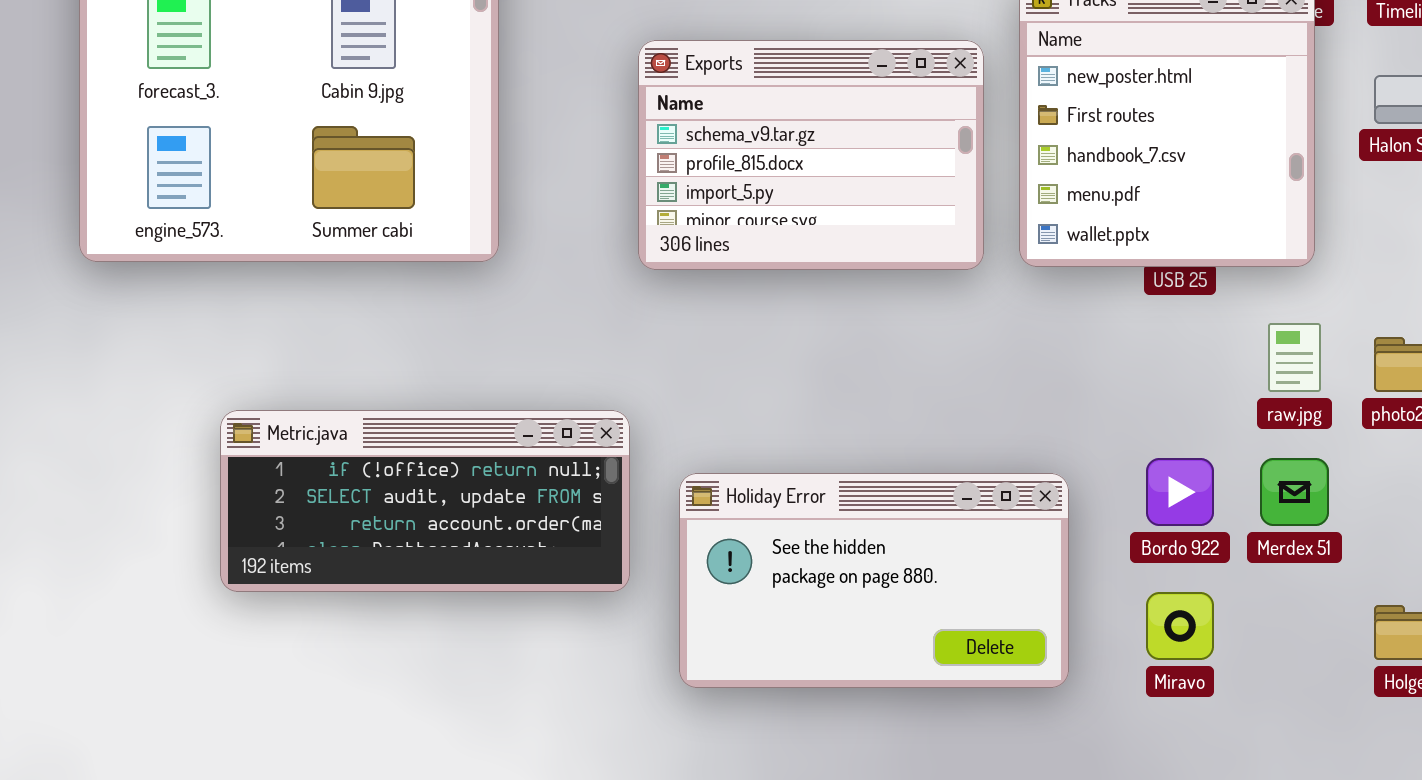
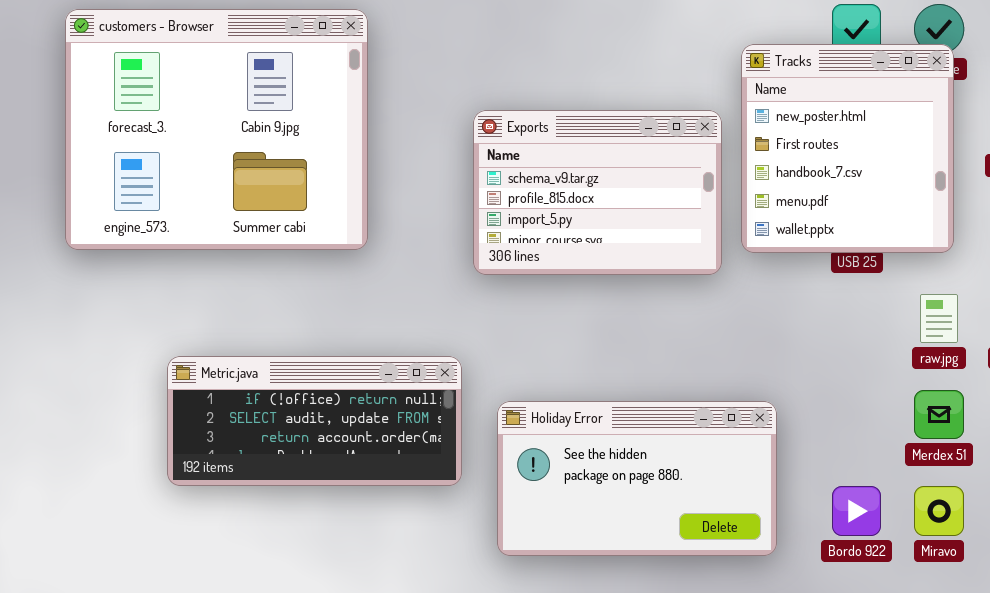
Exports: [638,40,984,270] -> [473,110,722,275], moved
Bordo 922: [1146,458,1214,526] -> [832,486,881,536], moved
Miravo: [1146,592,1214,660] -> [914,486,964,536], moved

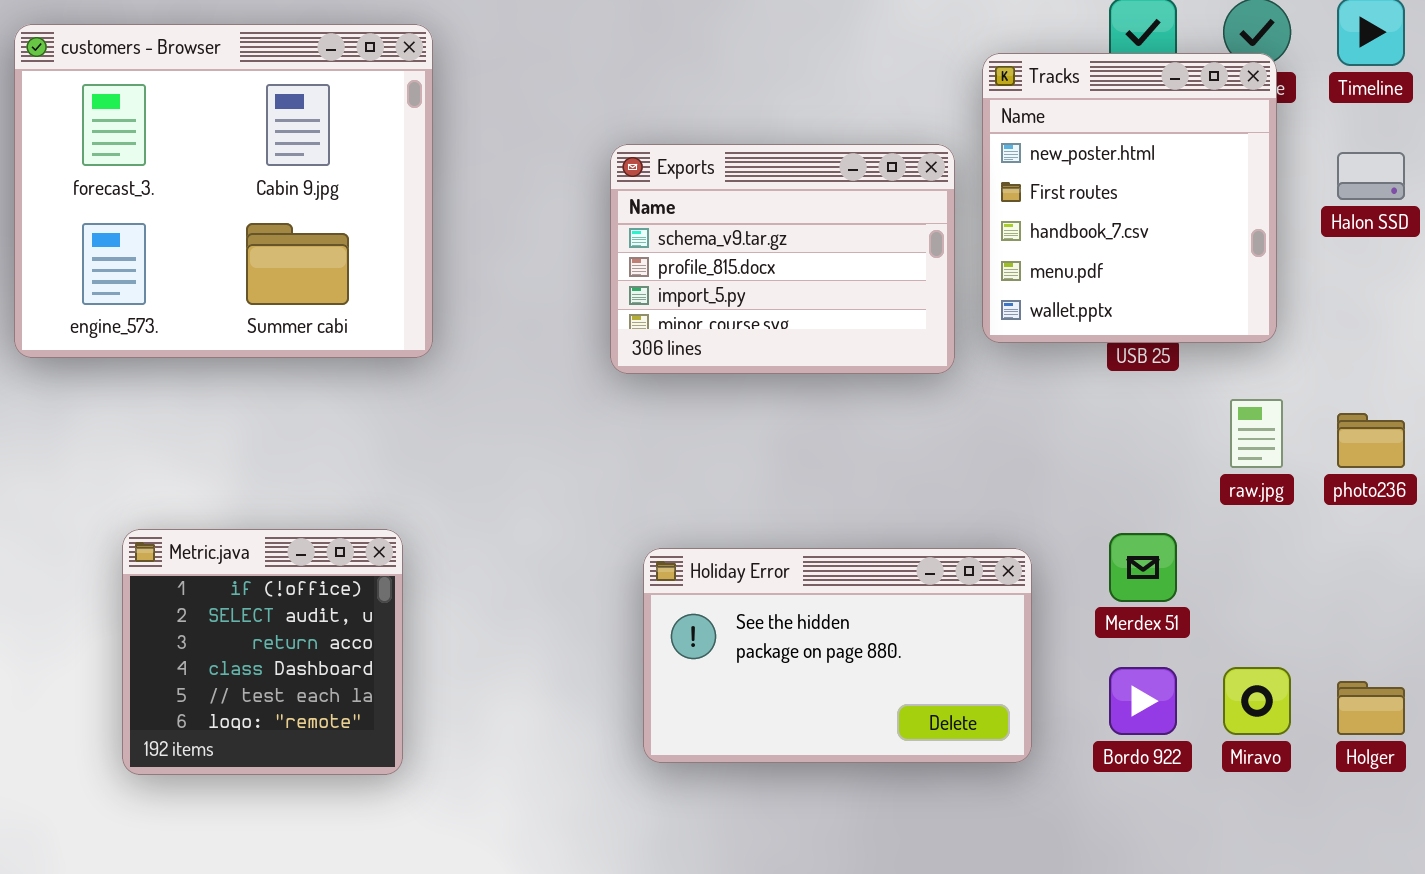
customers - Browser: [65,9,368,250] -> [14,24,433,358], moved
Metric.java: [167,356,462,486] -> [122,529,403,775], moved, resized
Merdex 51: [914,390,964,439] -> [1109,533,1177,602], moved

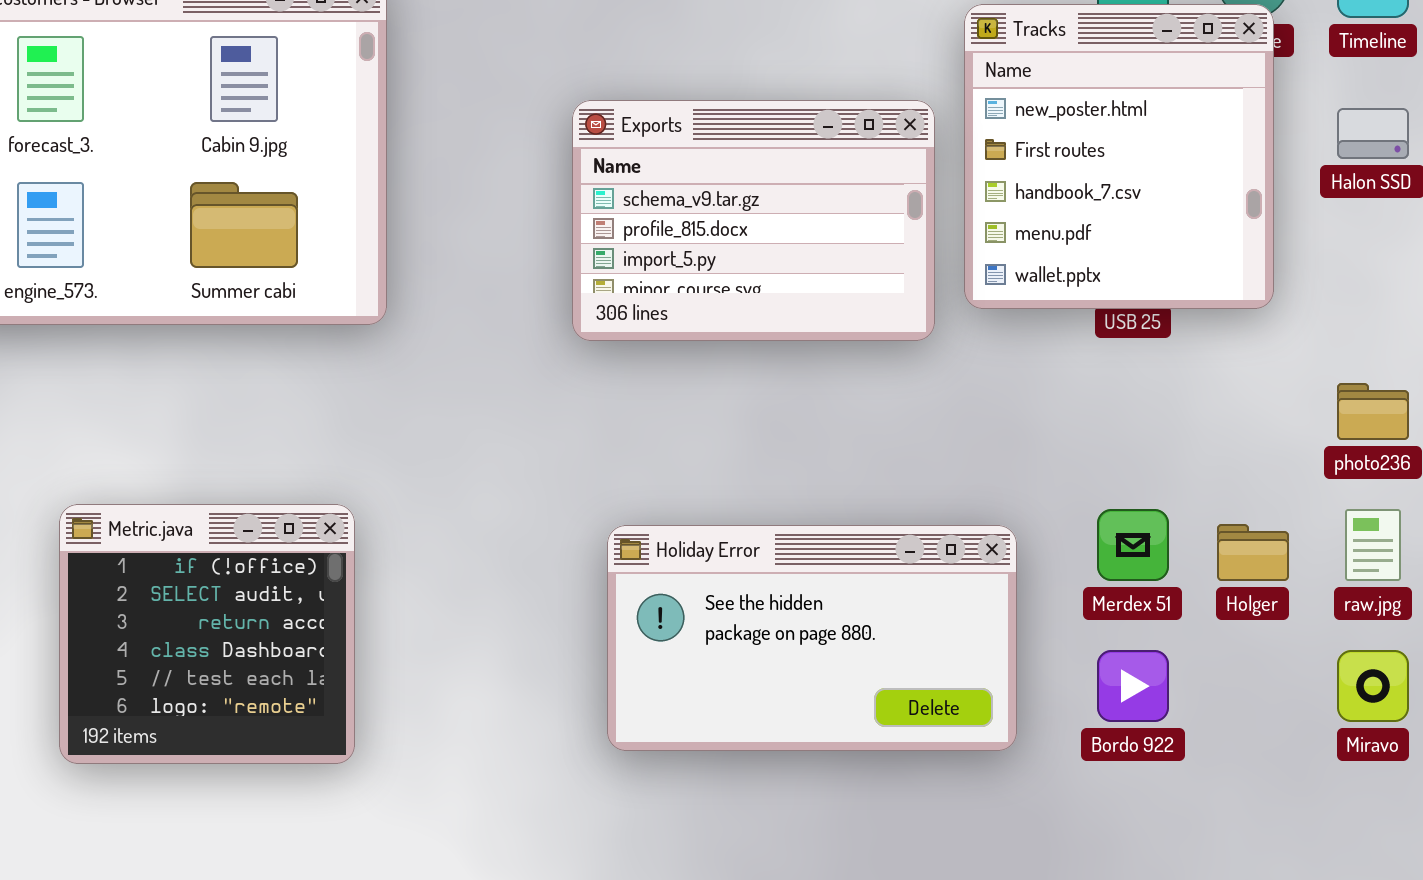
raw.jpg: [1230,399,1283,468] -> [1345,509,1401,581], moved
Miravo: [1223,667,1291,735] -> [1337,650,1409,722], moved
Holger: [1337,681,1405,735] -> [1217,524,1289,581], moved

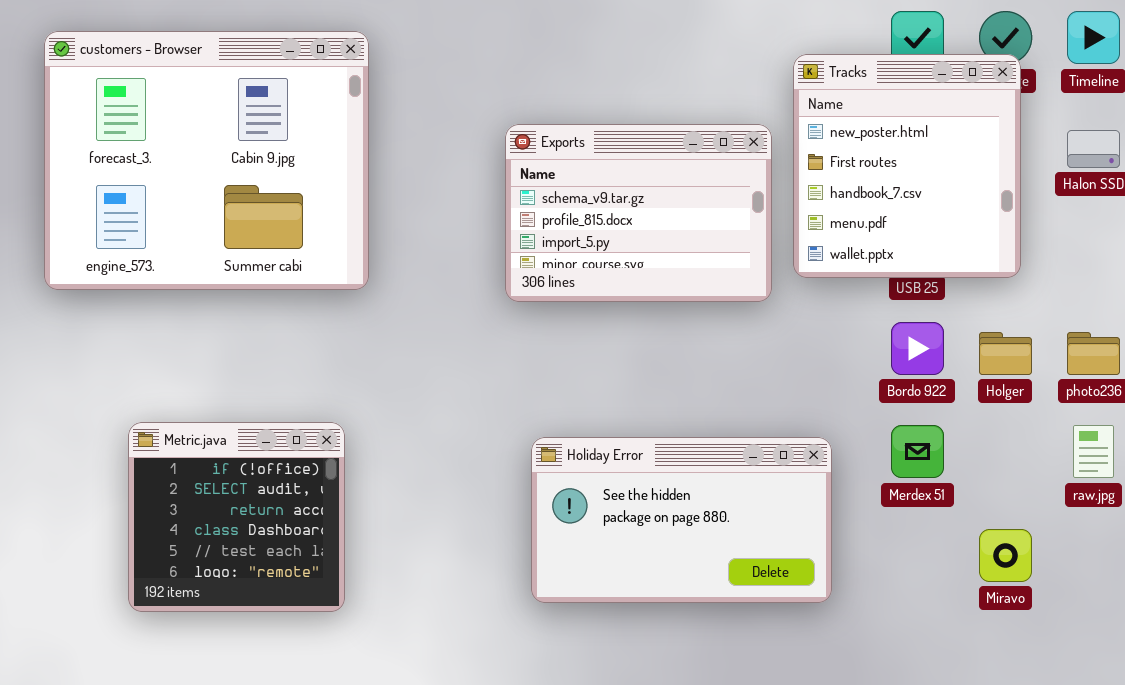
Holger: [1217,524,1289,581] -> [979,332,1032,375], moved
Bordo 922: [1097,650,1169,722] -> [891,322,944,375], moved
Miravo: [1337,650,1409,722] -> [979,529,1032,582], moved

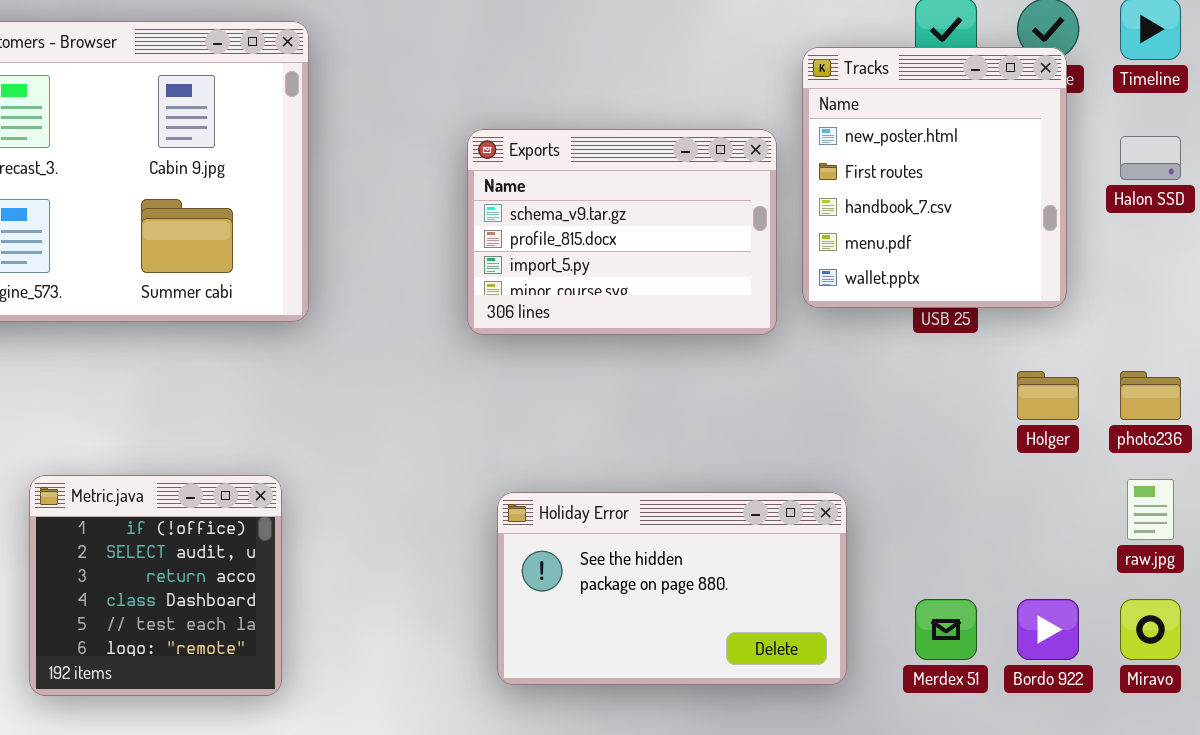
Bordo 922: [891,322,944,375] -> [1017,599,1079,660], moved
Merdex 51: [891,425,944,478] -> [915,599,977,660], moved
Miravo: [979,529,1032,582] -> [1120,599,1181,660], moved

